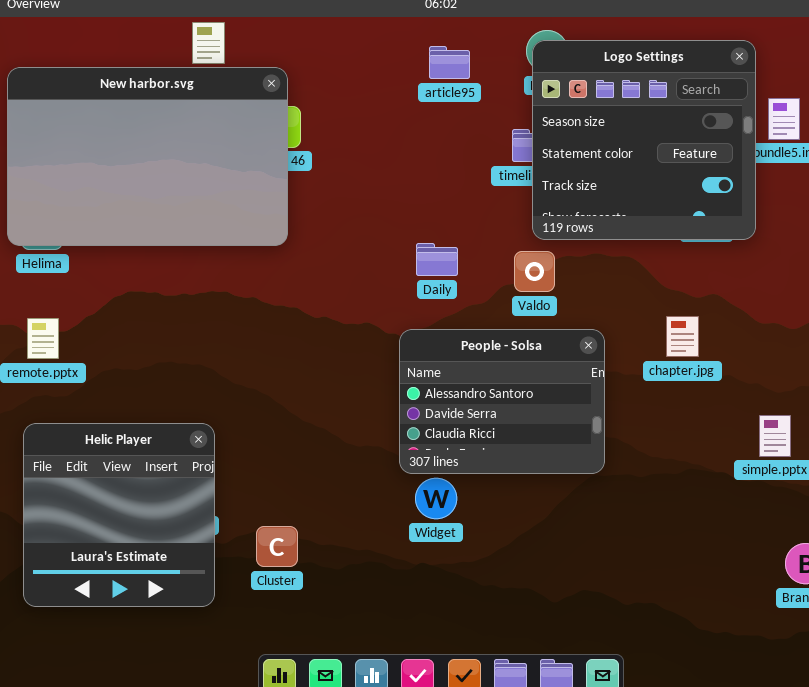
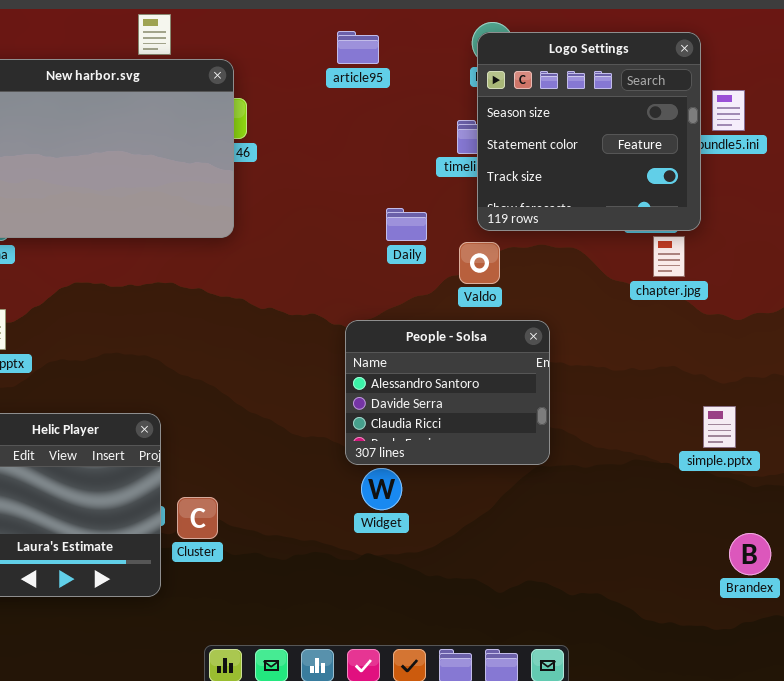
article95: [429,46,470,79] -> [337,31,379,64], moved
Daily: [416,243,458,276] -> [386,208,427,241], moved
chapter.jpg: [666,316,699,357] -> [653,236,685,277], moved
Cluster: [256,526,298,567] -> [177,497,218,539], moved

